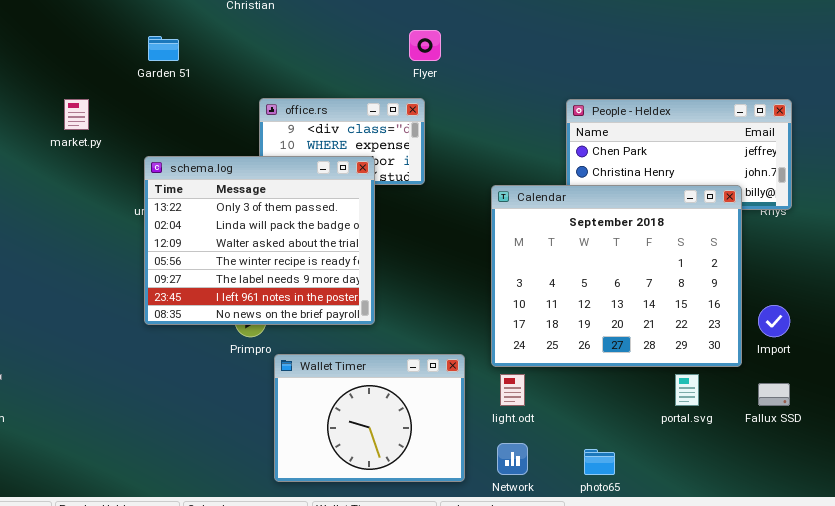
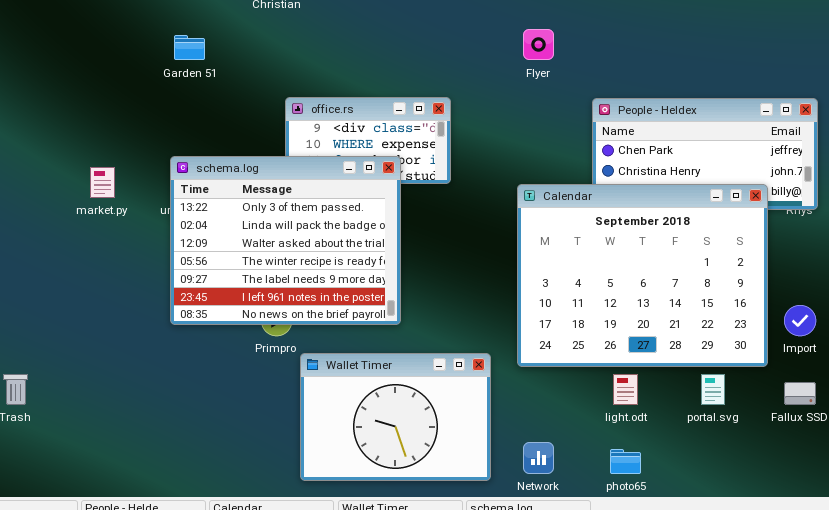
Flyer: [409,30,441,61] -> [523,29,554,60], moved
market.py: [64,99,89,130] -> [90,167,115,198], moved
light.odt: [500,374,525,406] -> [613,374,638,405], moved

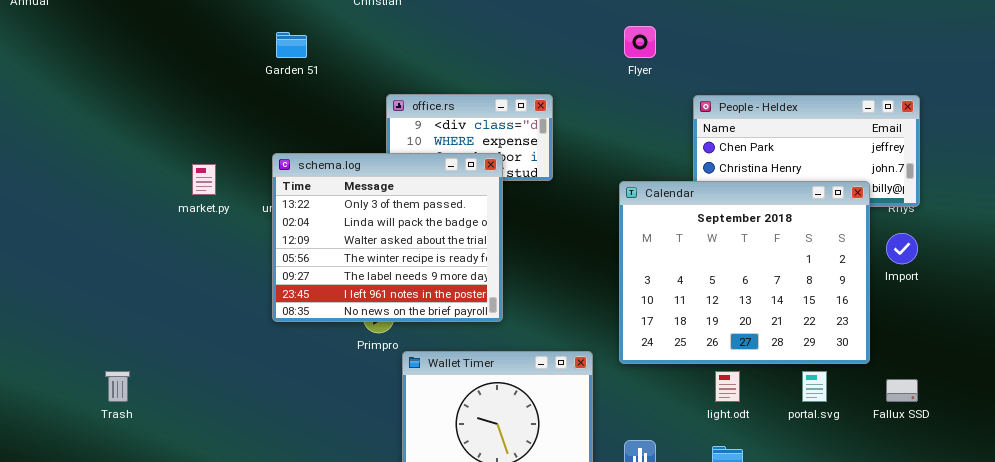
Import: [784,305,816,336] -> [886,233,918,264], moved

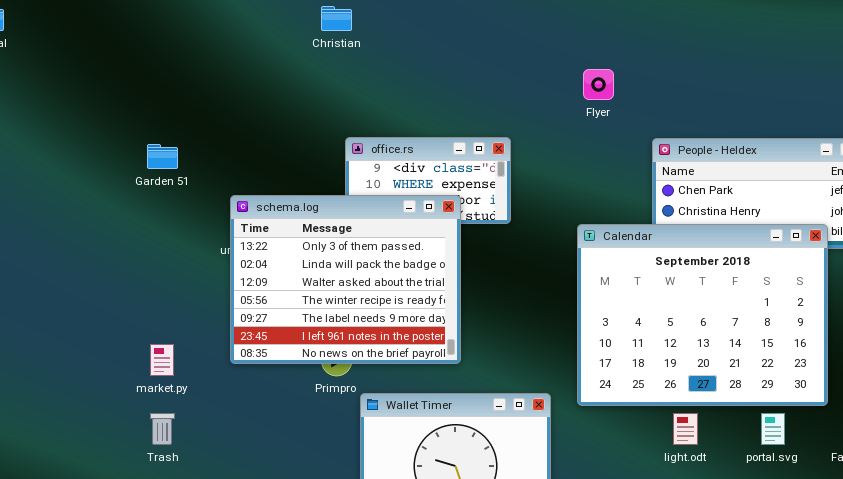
Garden 51: [276,32,307,58] -> [147,144,178,169], moved
market.py: [192,164,216,195] -> [150,344,174,376], moved
Trash: [105,371,130,402] -> [150,413,175,445], moved

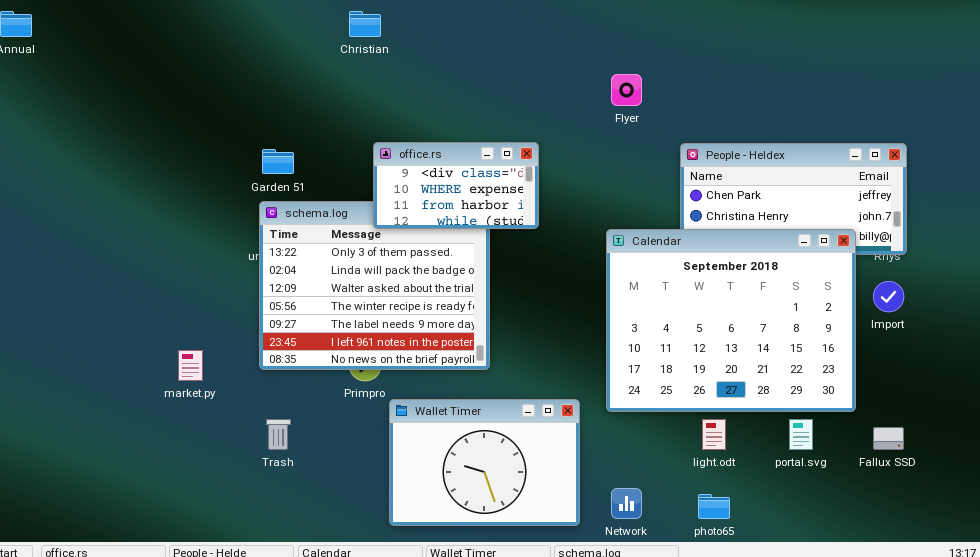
office.rs: [345,137,511,224] -> [373,142,539,229], raised
Garden 51: [147,144,178,169] -> [262,149,294,174], moved
Trash: [150,413,175,445] -> [266,419,291,450], moved

